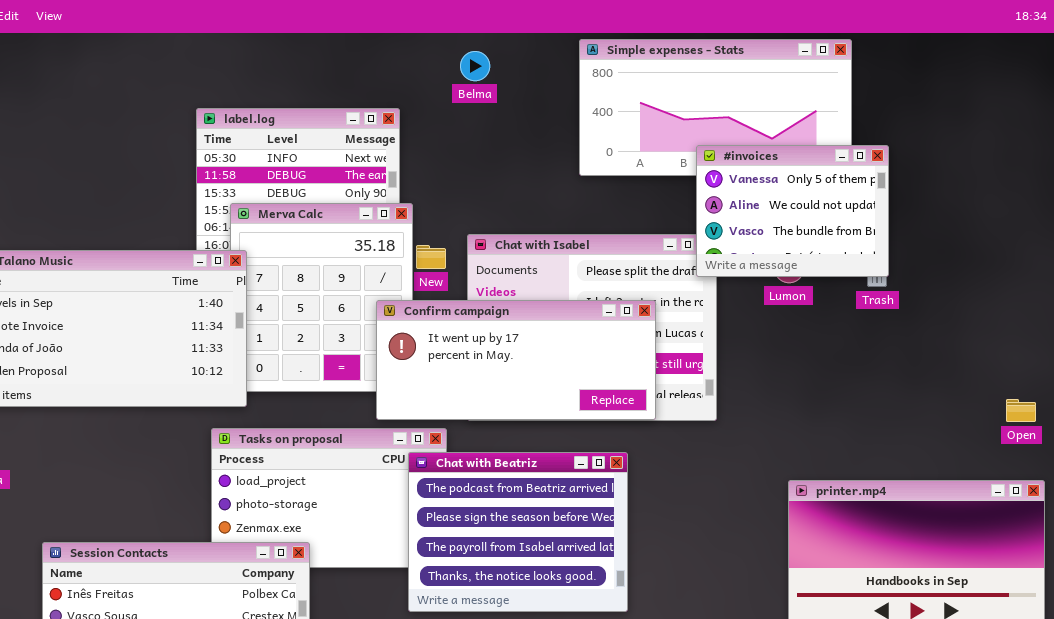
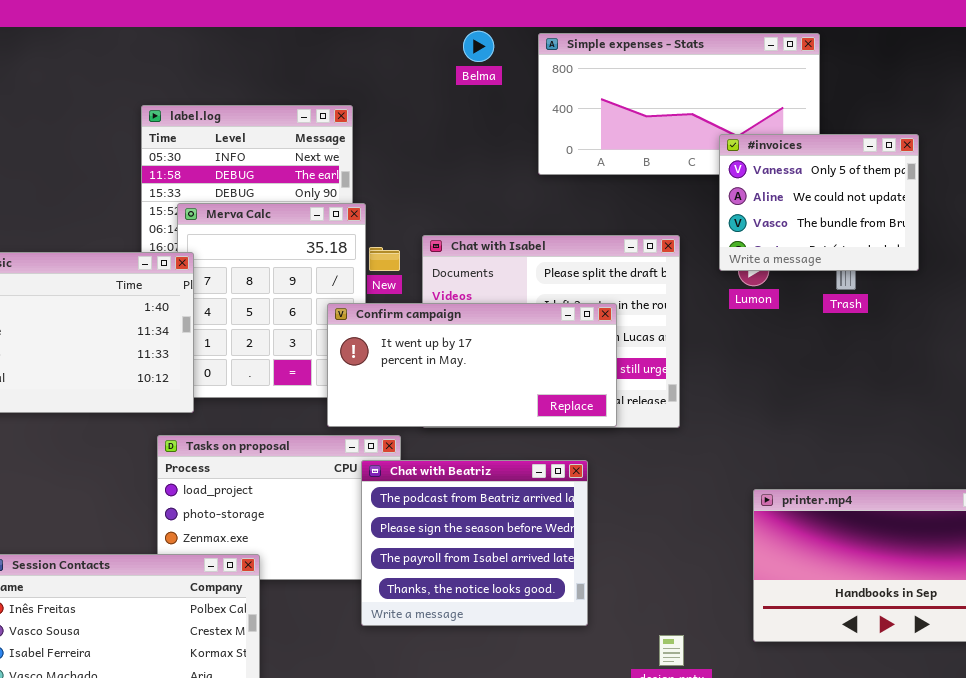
Belma: [460,51,490,81] -> [463,31,494,62], moved
#invoices: [696,145,889,277] -> [719,134,919,271], moved

